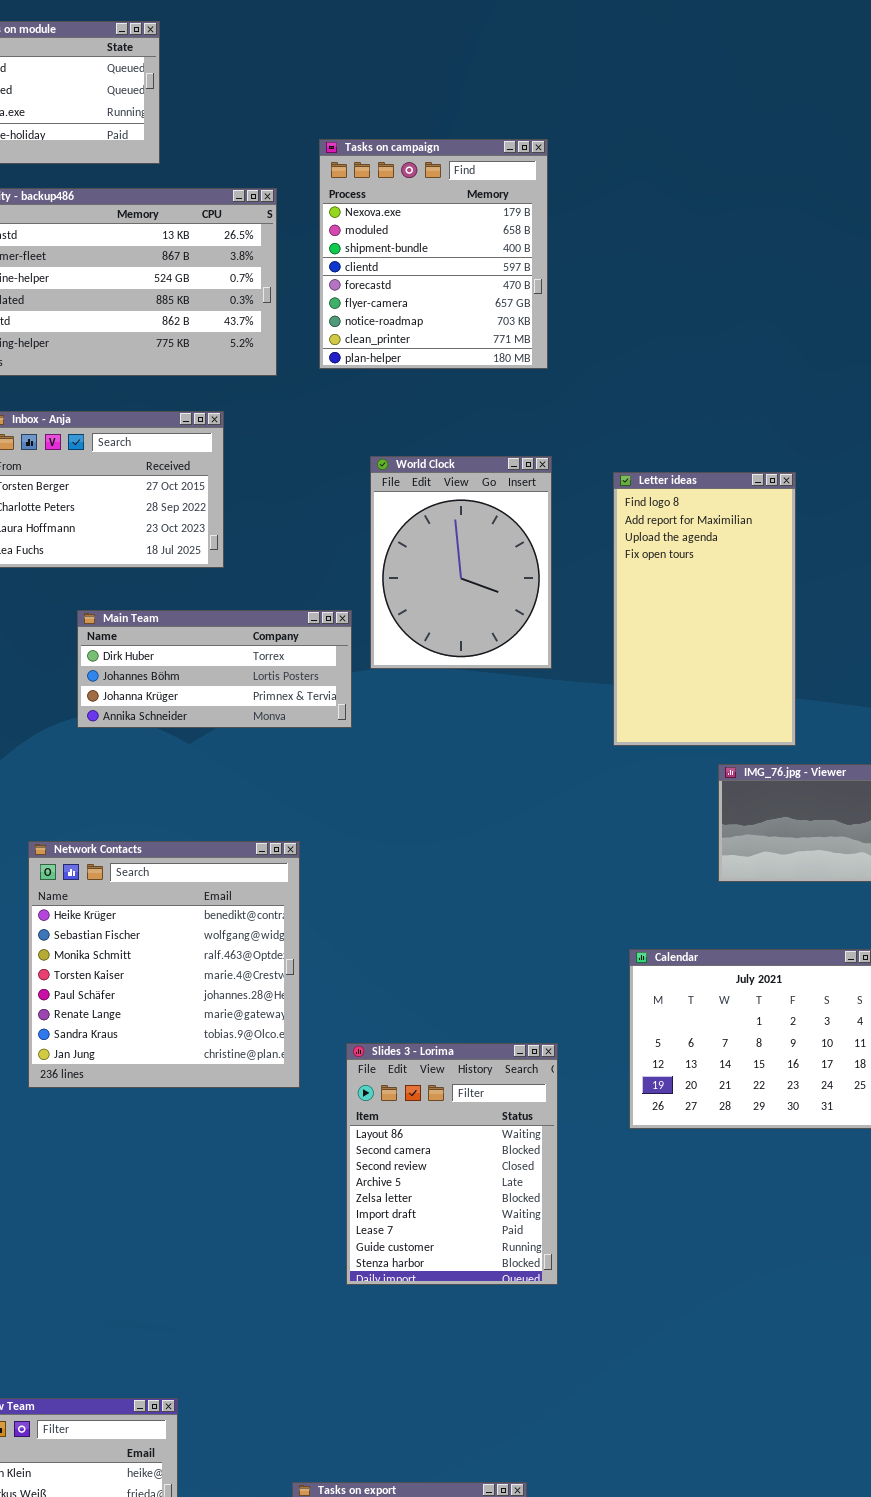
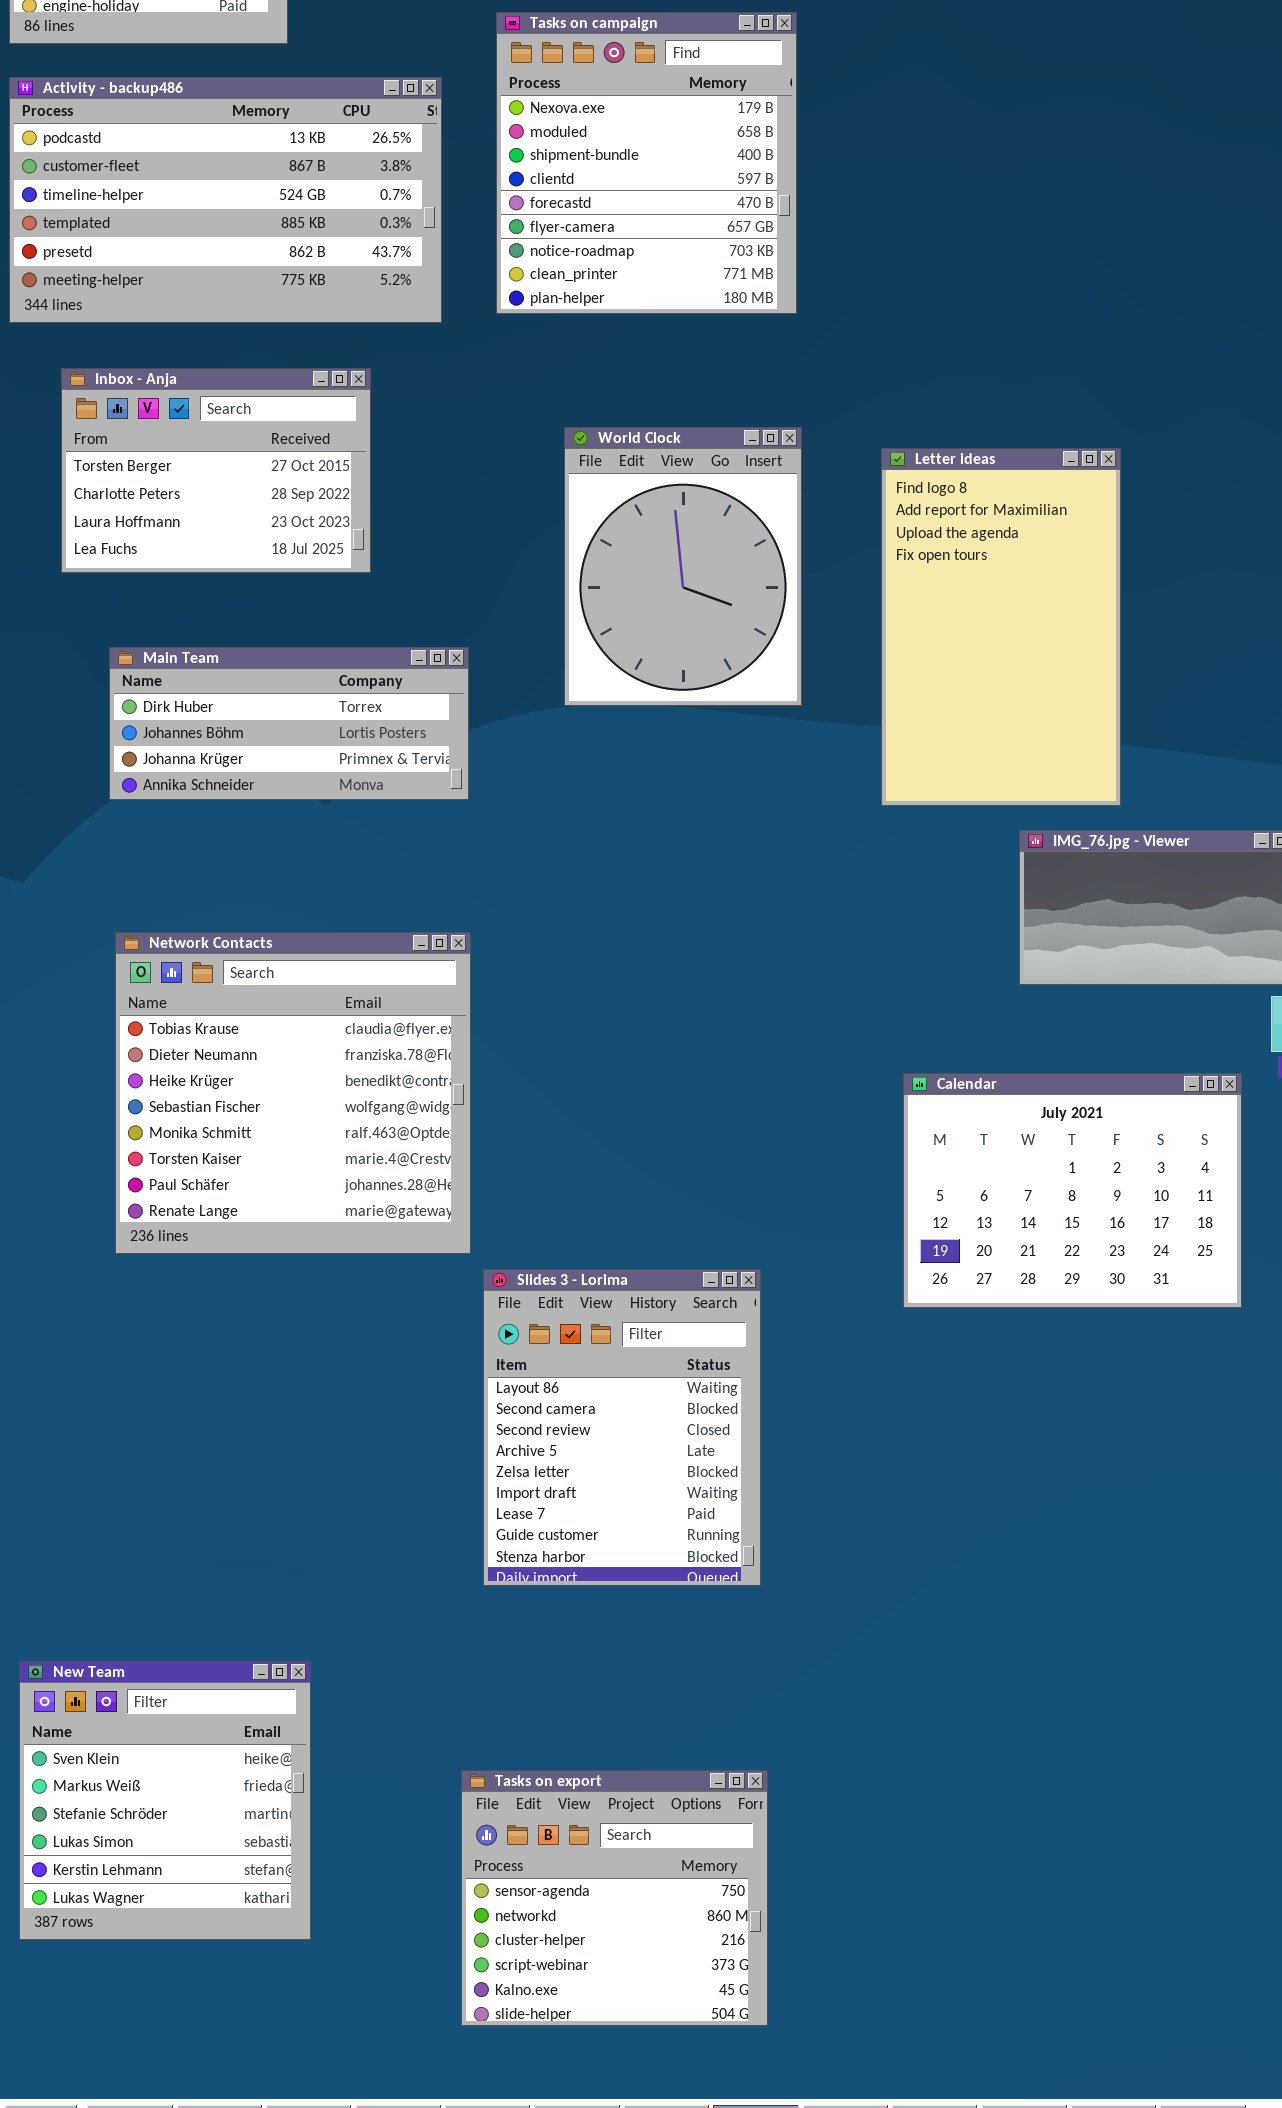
Main Team: [77,610,352,728] -> [109,647,469,800], moved
Network Contacts: [28,841,300,1088] -> [115,932,471,1254], scrolled up 2 rows
Slides 3 - Lorima: [346,1043,558,1285] -> [483,1269,761,1586], moved

